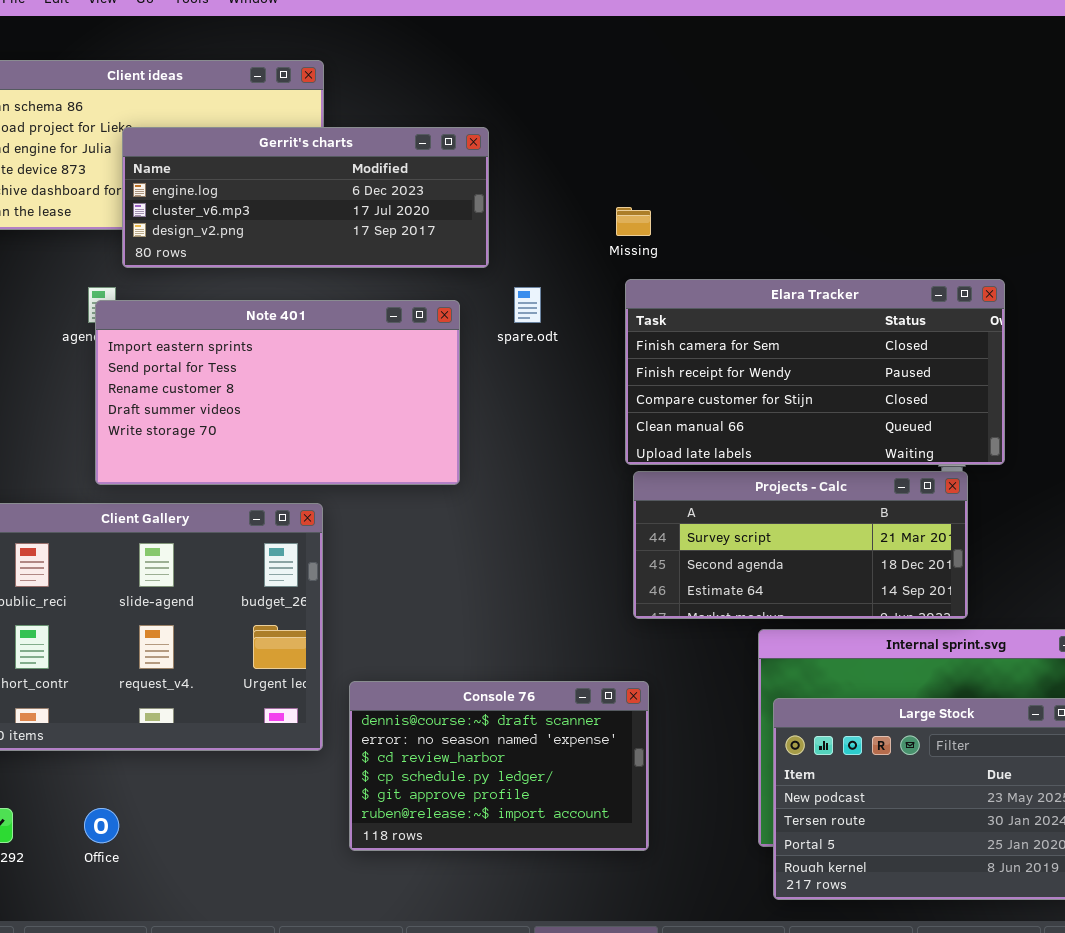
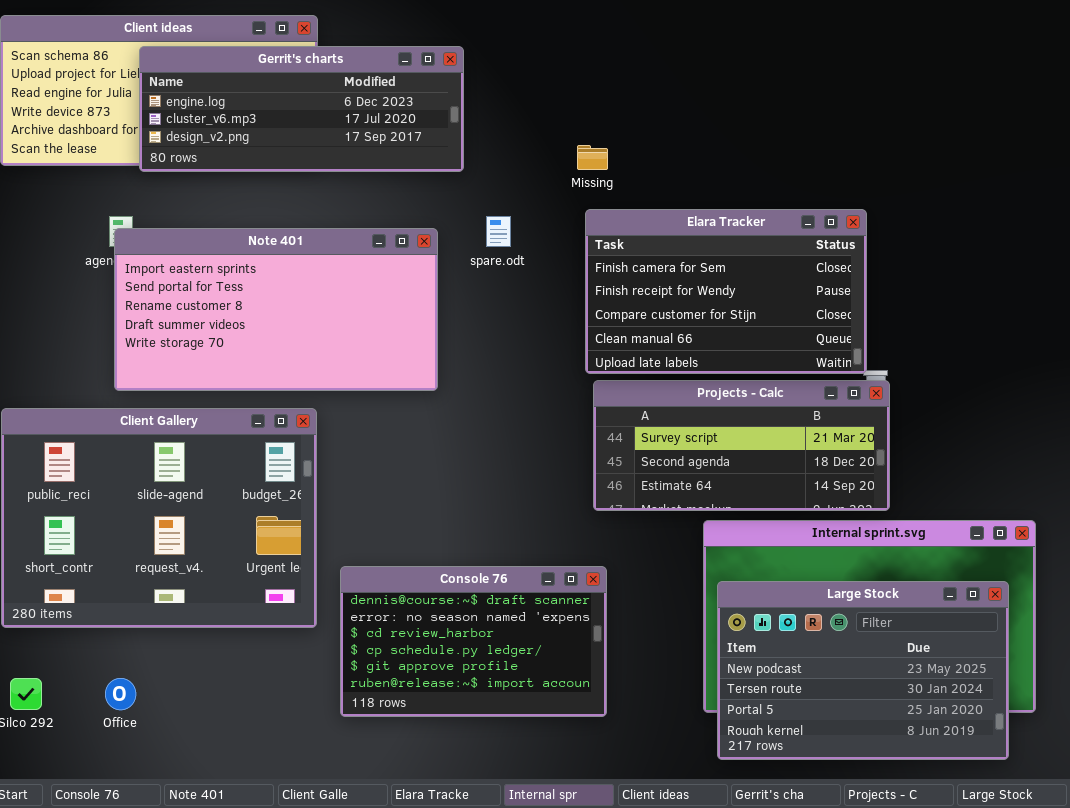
Gerrit's charts: [122,127,489,268] -> [139,46,464,172], moved
Elara Tracker: [625,279,1005,465] -> [585,209,867,374], resized

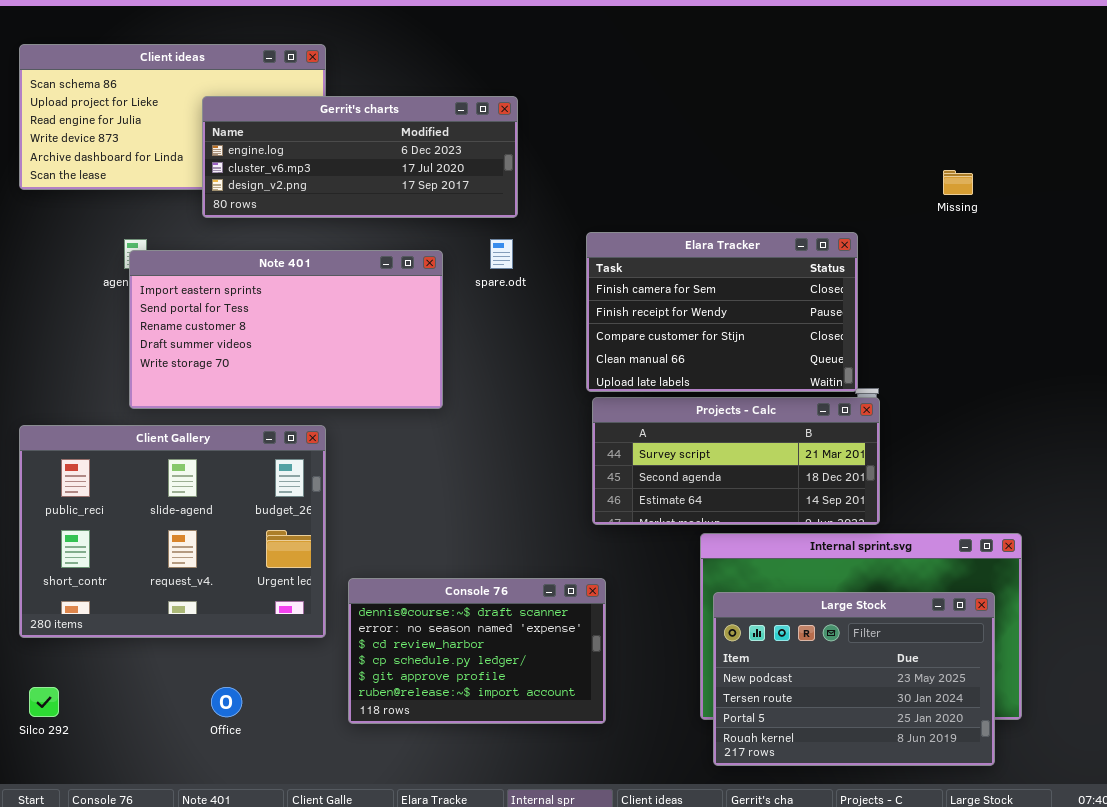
Gerrit's charts: [139,46,464,172] -> [202,96,518,218], moved
Missing: [577,145,608,170] -> [943,170,973,195], moved
Office: [105,678,136,710] -> [211,687,242,717], moved

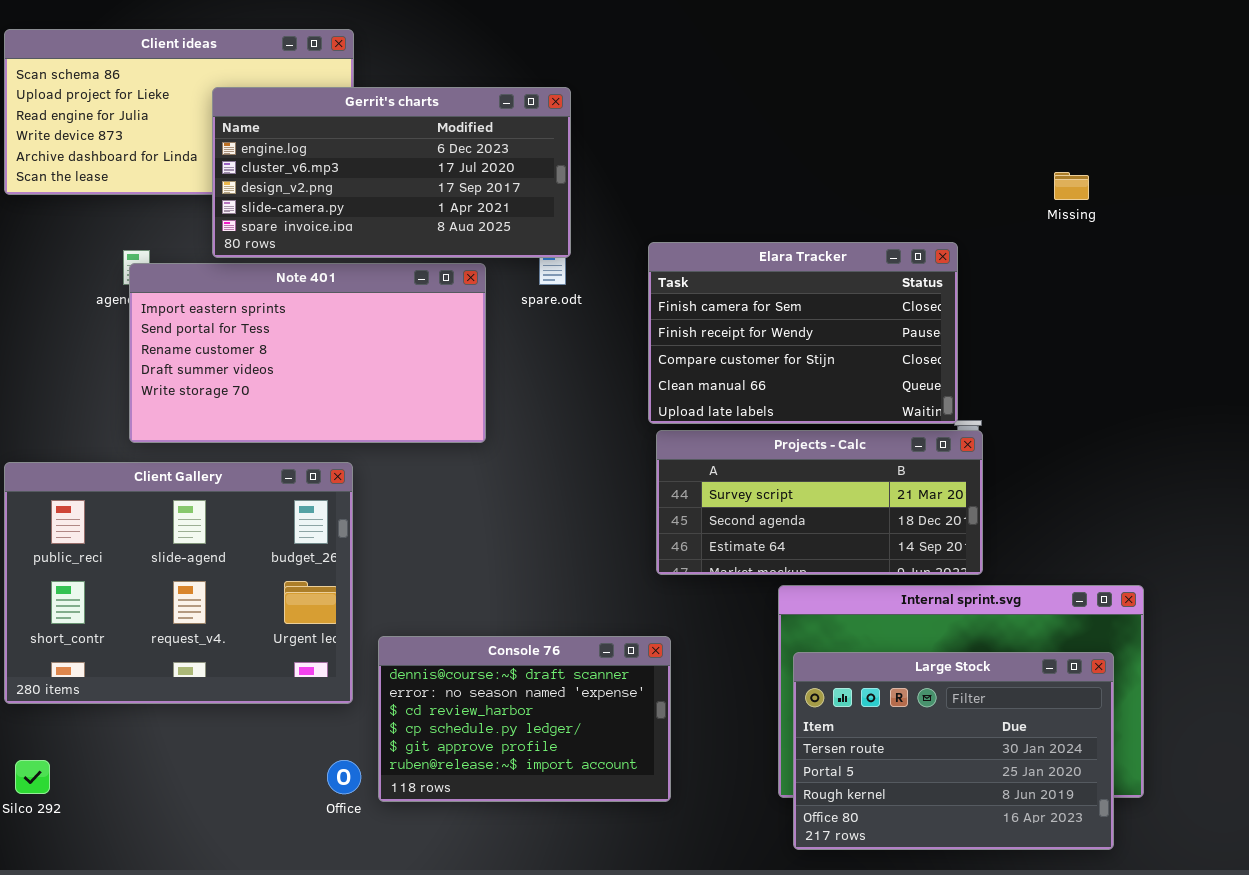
Gerrit's charts: [202,96,518,218] -> [212,87,571,258], resized
Large Stock: [713,592,995,766] -> [793,652,1114,850], scrolled down 1 row
Office: [211,687,242,717] -> [327,760,361,794], moved

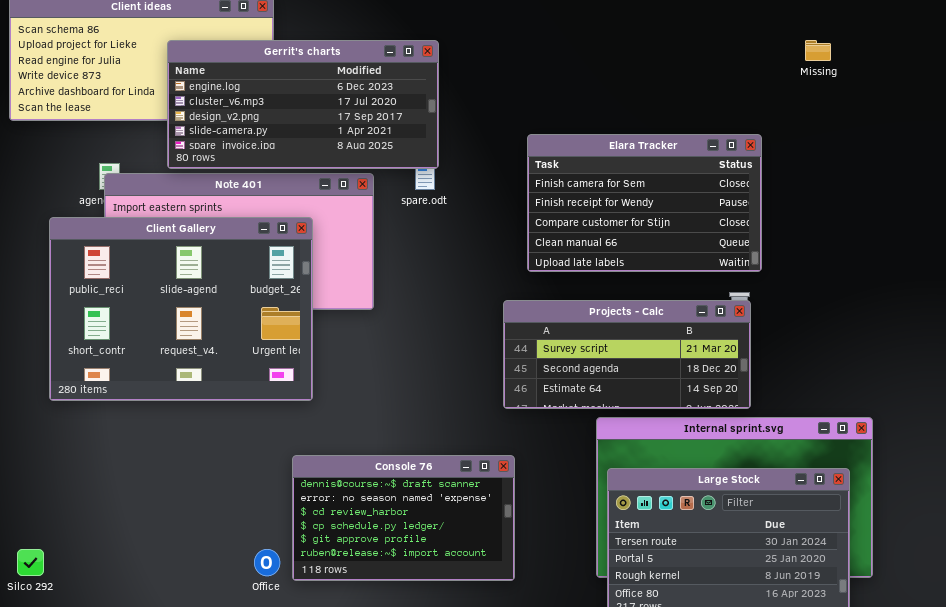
Missing: [1054,172,1089,200] -> [805,40,831,61], moved
Elara Tracker: [648,242,958,424] -> [527,134,762,272], moved
Client Gallery: [4,462,353,704] -> [49,217,313,401], moved

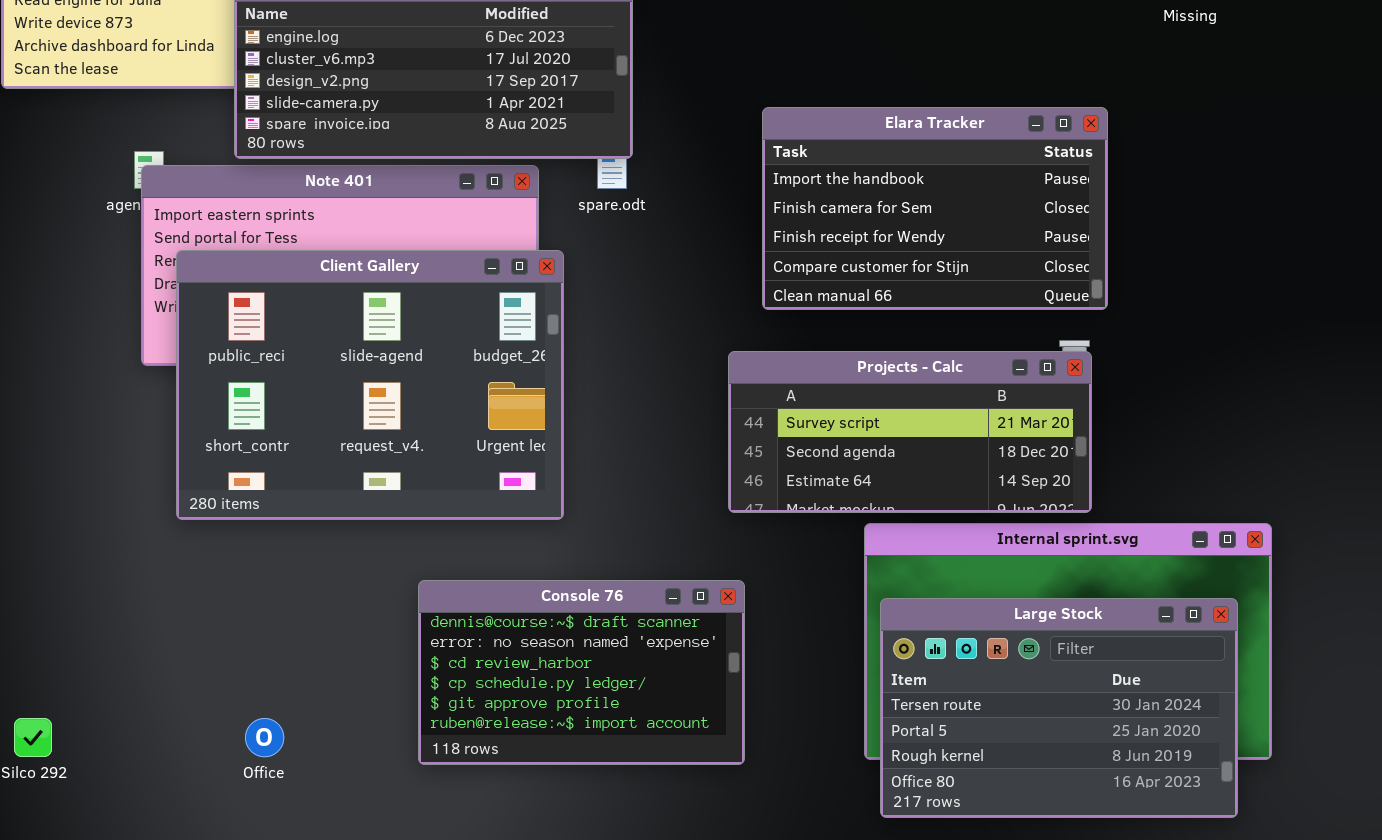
Elara Tracker: [527,134,762,272] -> [762,107,1108,310], scrolled up 1 row
Client Gallery: [49,217,313,401] -> [176,250,564,520], moved
Office: [254,549,280,576] -> [245,718,284,757], moved

